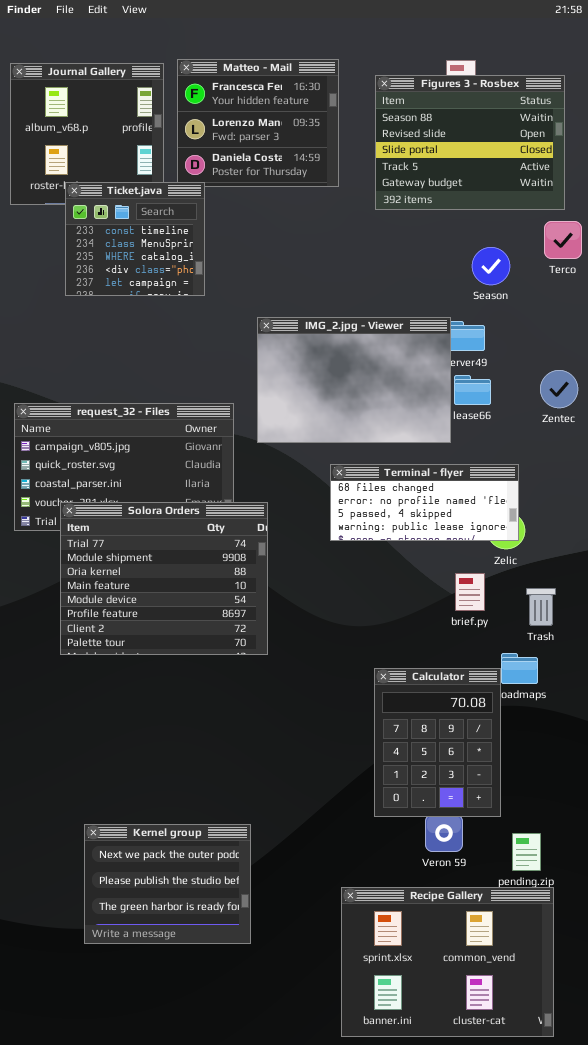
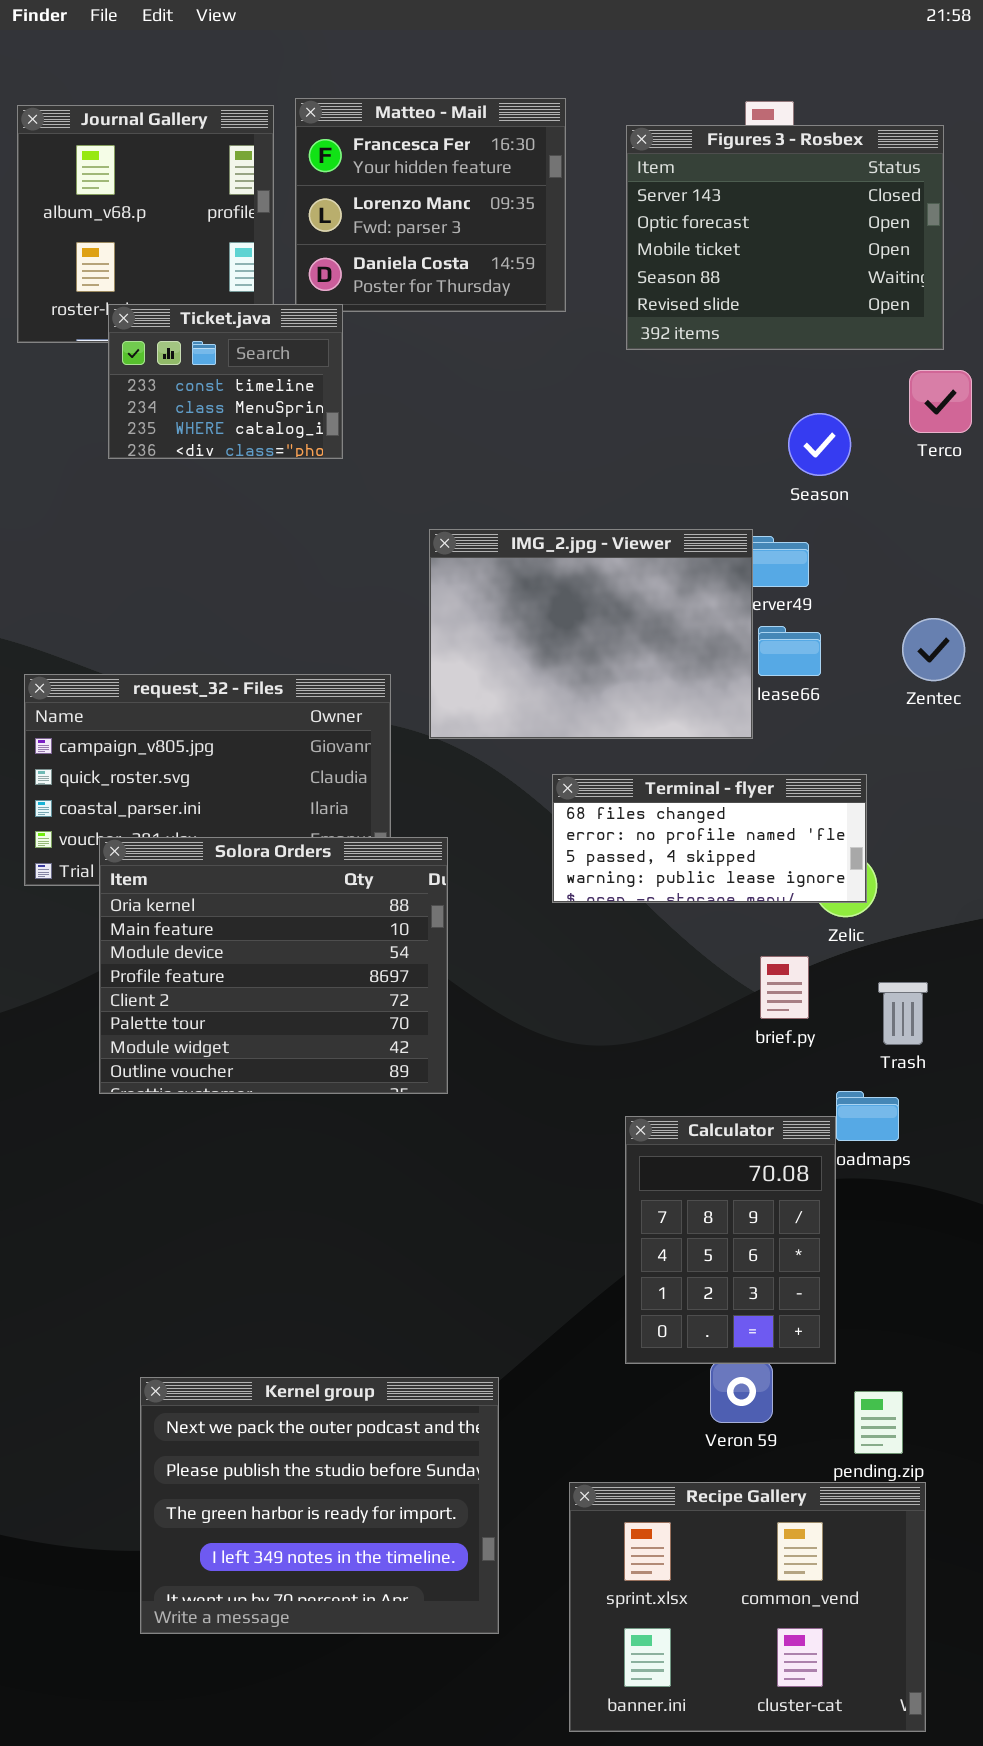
Figures 3 - Rosbex: [375,75,565,210] -> [626,125,944,350], scrolled up 3 rows
Ticket.java: [65,182,205,296] -> [108,304,343,459], resized
Solora Orders: [60,502,268,655] -> [99,837,448,1094], scrolled down 2 rows
Kernel group: [84,824,251,944] -> [140,1377,499,1634], resized

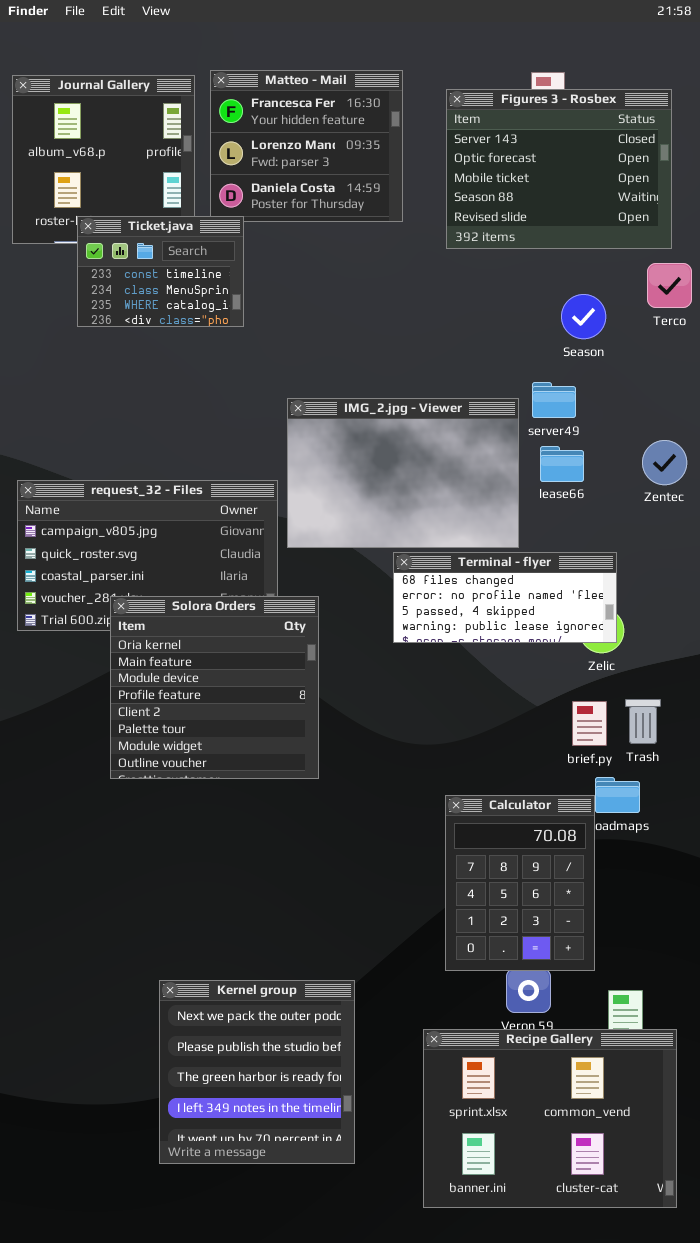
IMG_2.jpg - Viewer: [429,529,753,739] -> [287,398,519,548], moved
Solora Orders: [99,837,448,1094] -> [110,596,319,779], resized
brief.py: [760,956,809,1019] -> [572,701,607,746], moved
Kernel group: [140,1377,499,1634] -> [159,980,355,1164], resized
Recipe Gallery: [569,1482,926,1732] -> [423,1029,677,1208], moved

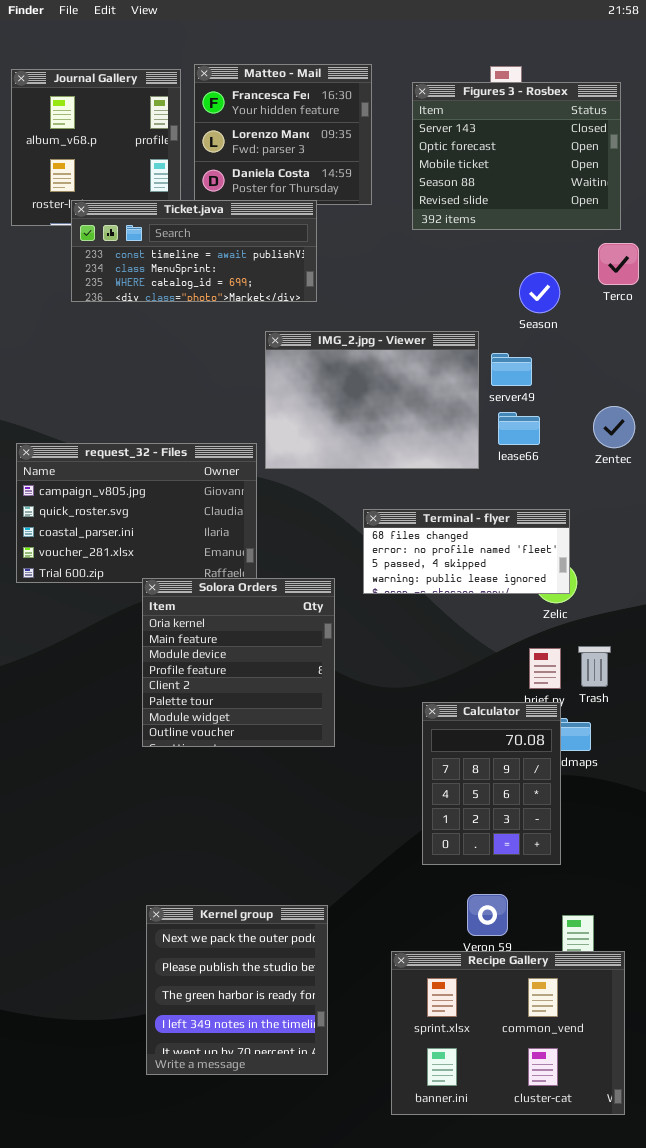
Ticket.java: [77,216,244,327] -> [71,200,317,302], resized
IMG_2.jpg - Viewer: [287,398,519,548] -> [265,331,479,469], moved
Solora Orders: [110,596,319,779] -> [142,578,335,747], moved
Calculator: [445,795,595,971] -> [422,702,561,865], moved

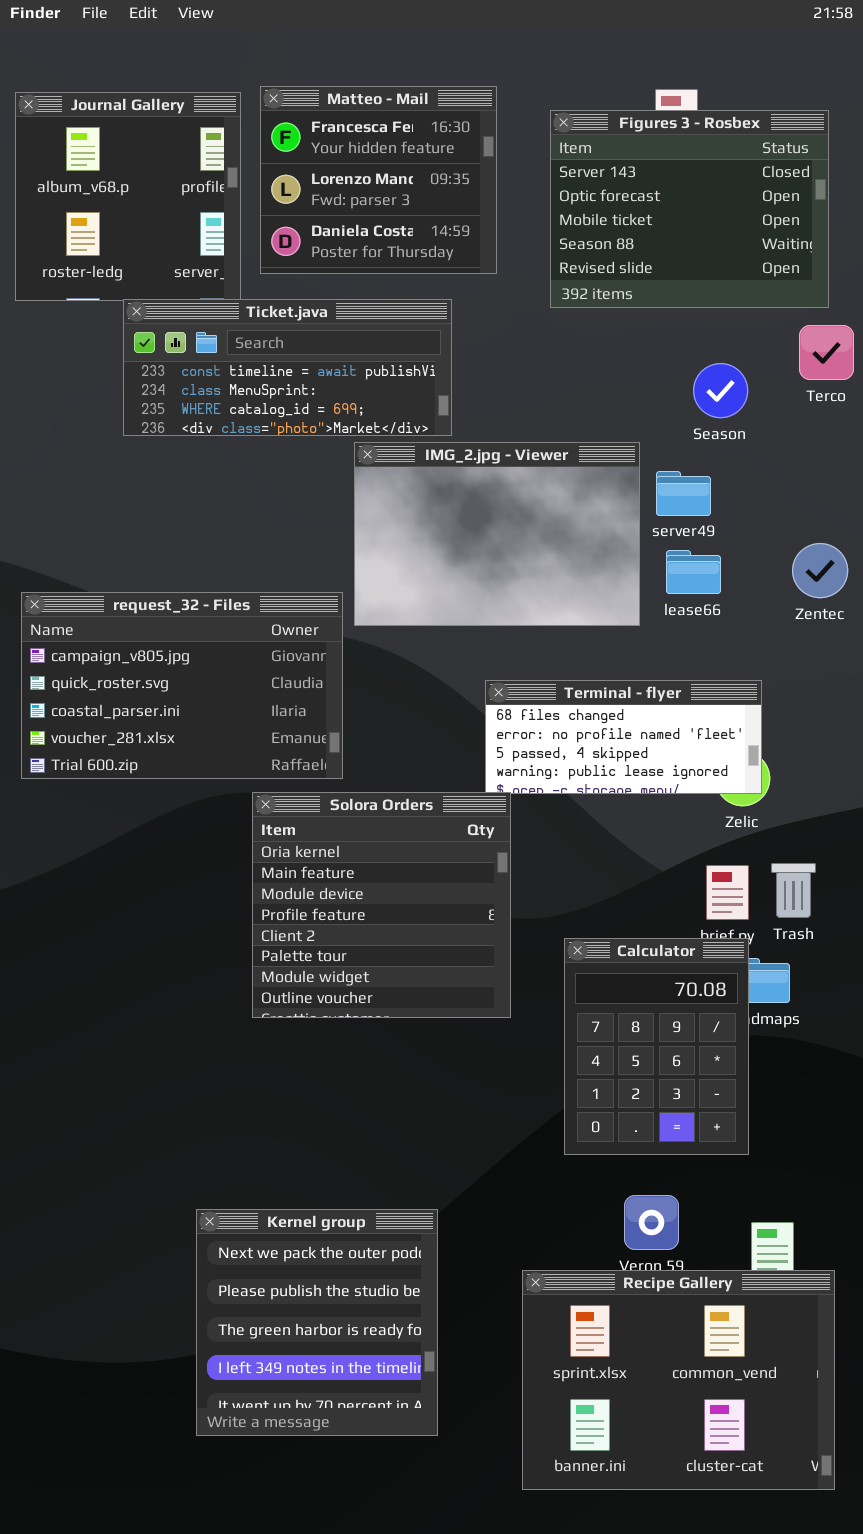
Ticket.java: [71,200,317,302] -> [123,299,452,436], moved
Solora Orders: [142,578,335,747] -> [252,792,511,1018], moved

